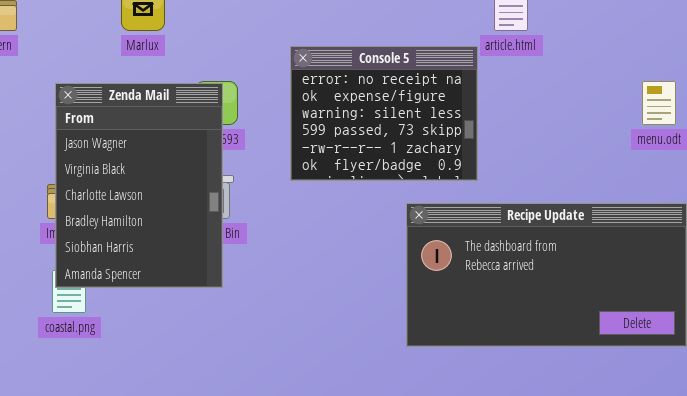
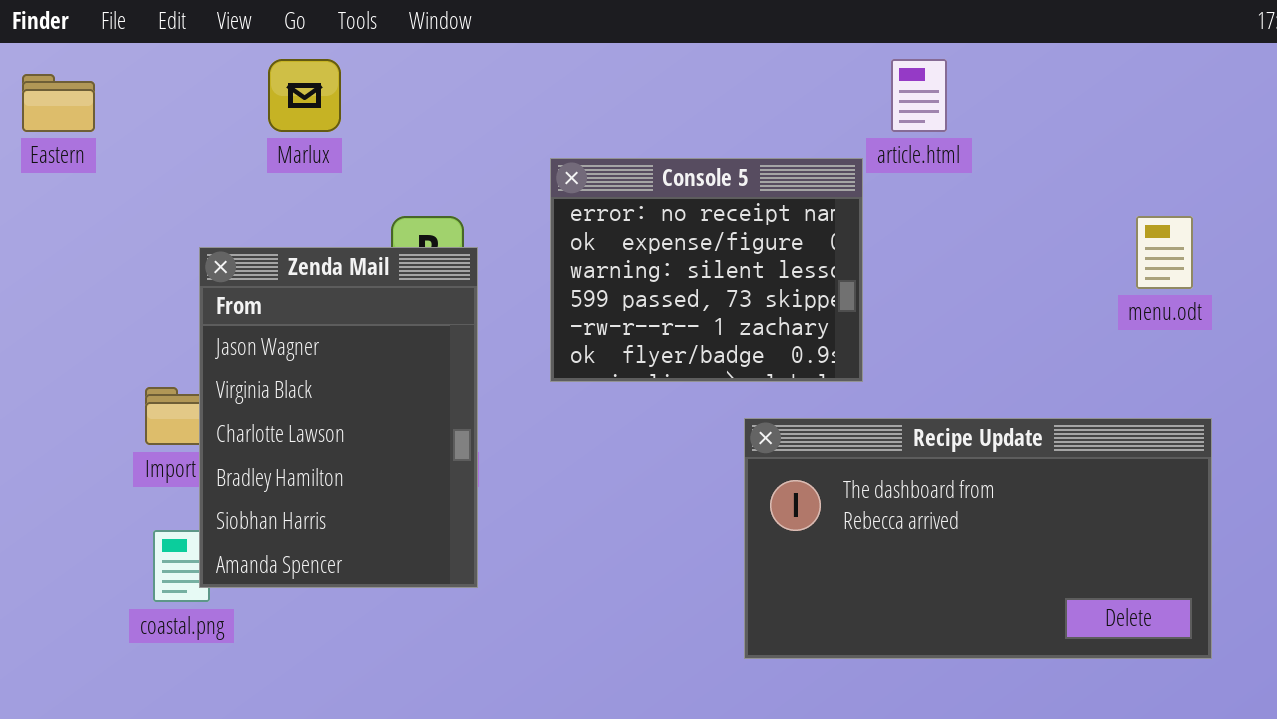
Zenda Mail: [55,83,223,288] -> [199,247,478,588], moved

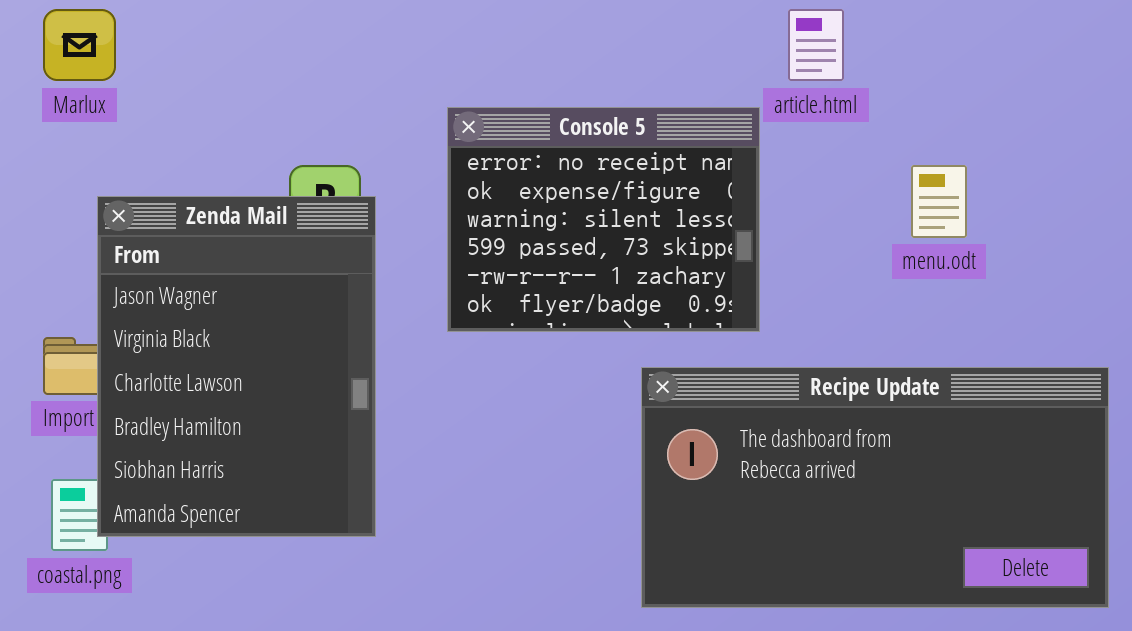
Marlux: [268,59,341,132] -> [43,9,116,81], moved
menu.odt: [1136,216,1193,289] -> [911,165,967,238], moved

